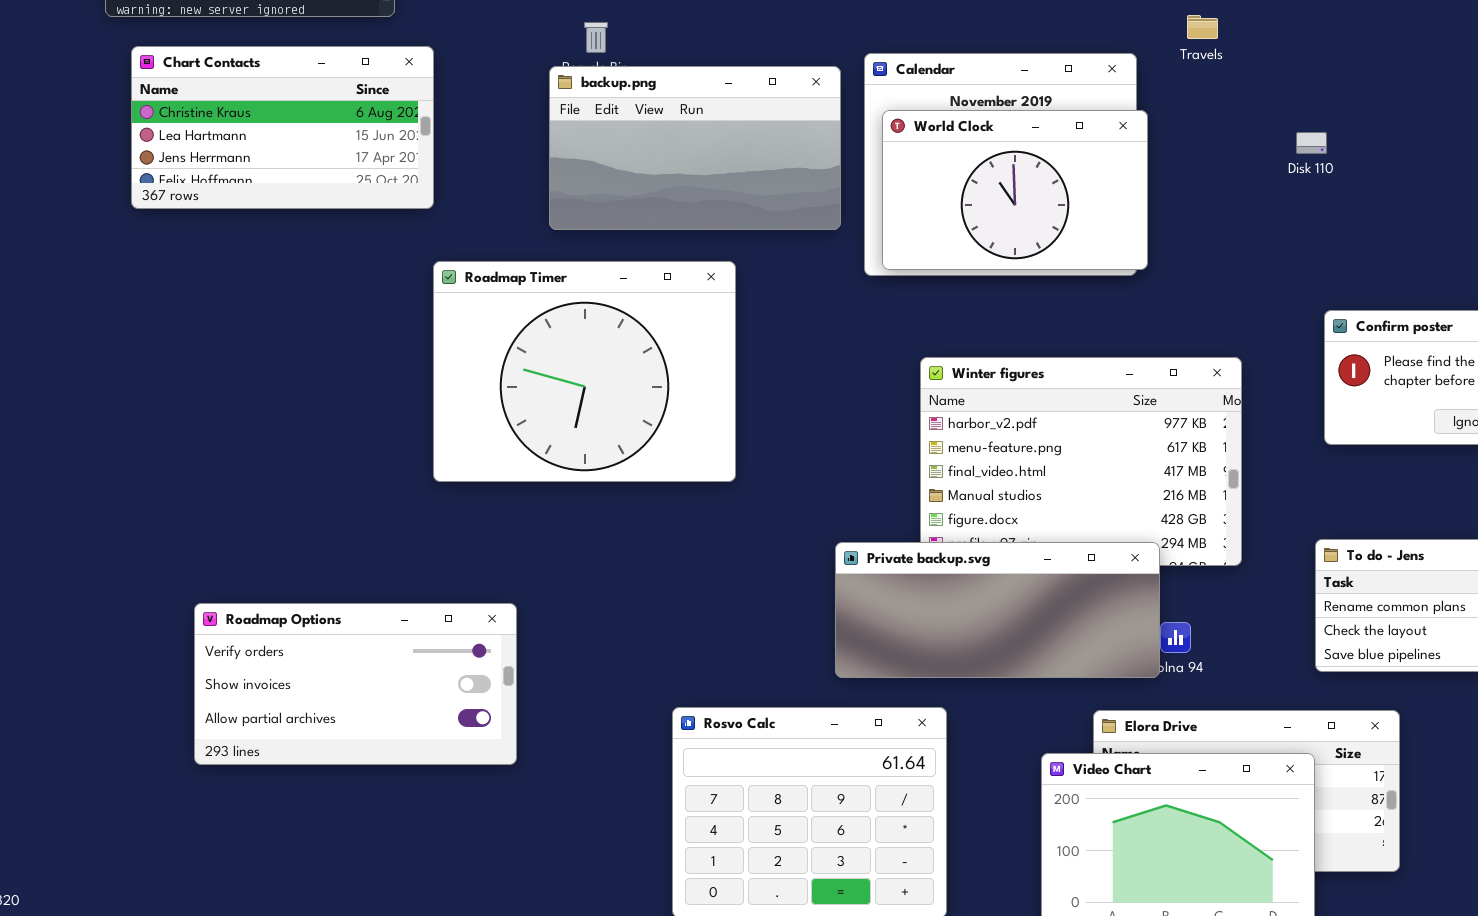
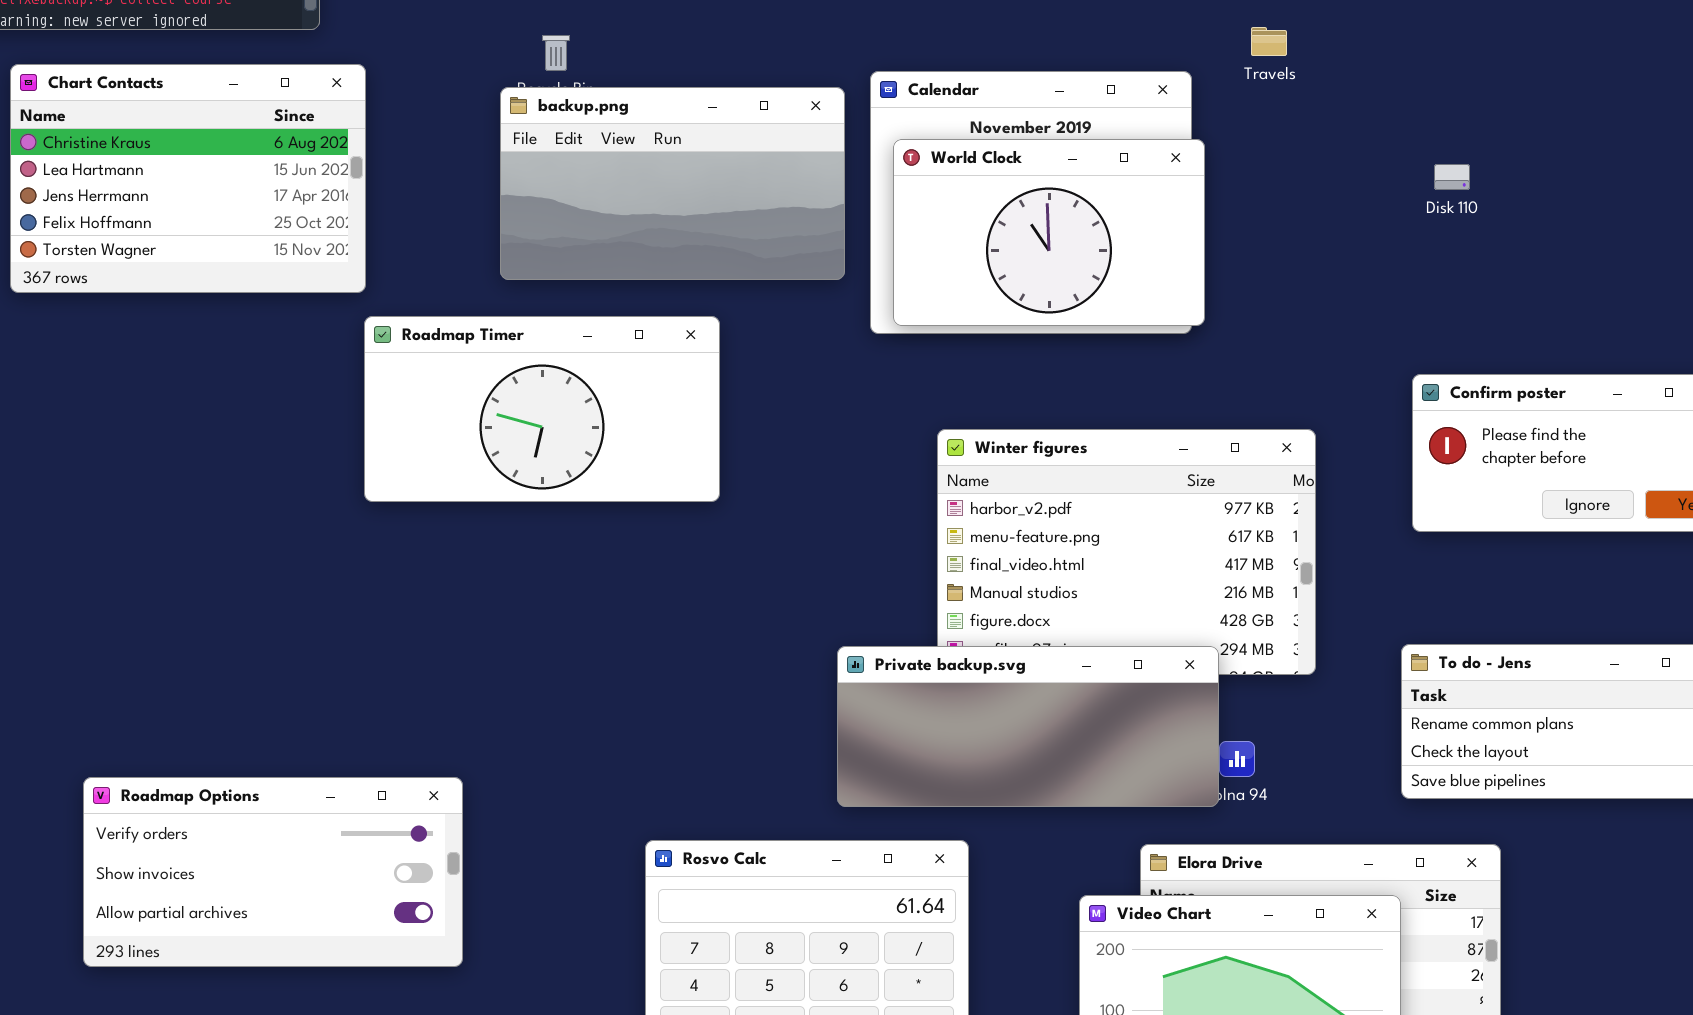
Chart Contacts: [131,46,434,209] -> [10,64,366,293], resized
Disk 110: [1296,132,1327,154] -> [1434,164,1470,190], moved
Roadmap Timer: [433,261,736,482] -> [364,316,720,502], resized
Roadmap Options: [194,603,517,765] -> [83,777,463,967], moved

